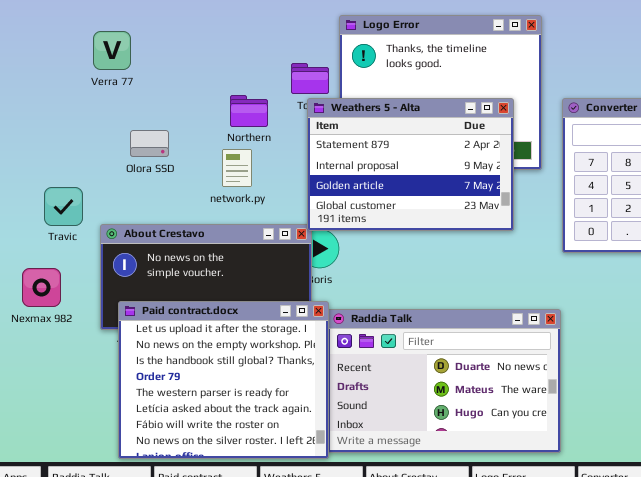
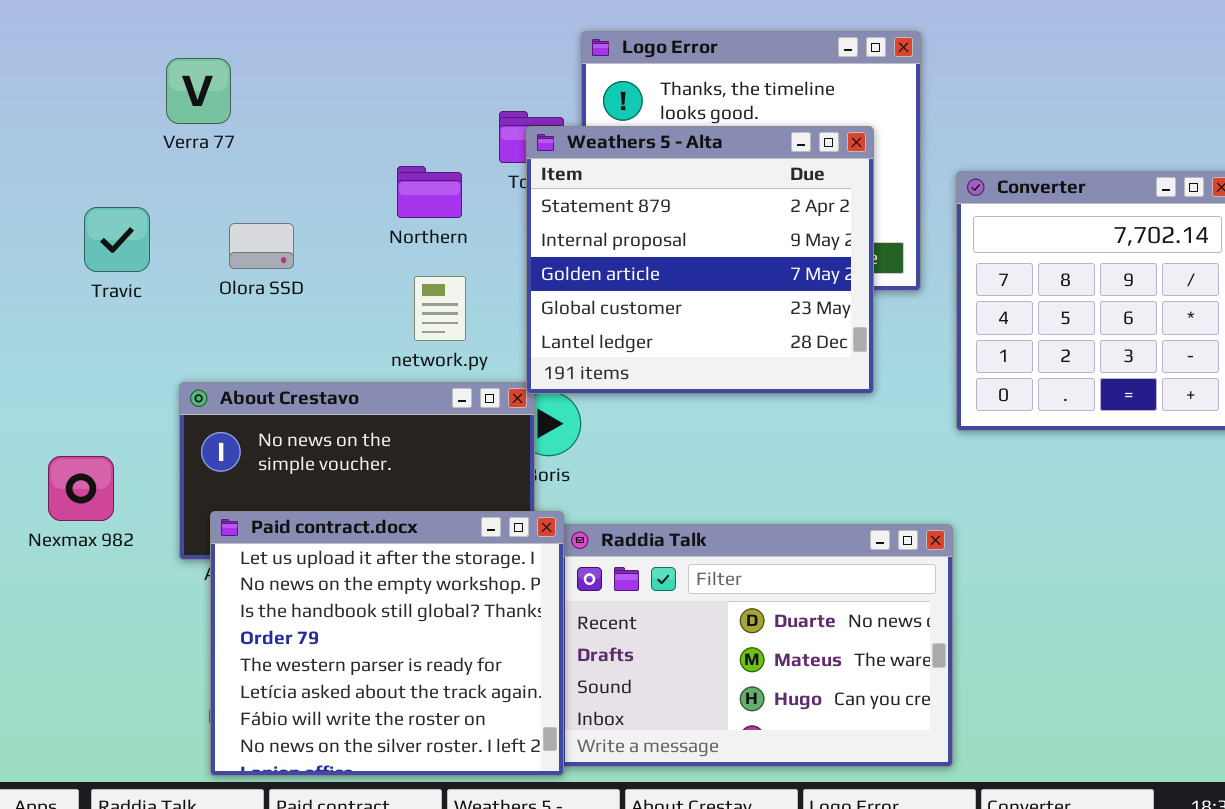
Weathers 5 - Alta: [307,98,514,231] -> [526,126,874,394], resized
network.py: [222,149,252,187] -> [414,276,466,341], moved
Travic: [44,187,83,226] -> [84,207,150,272], moved

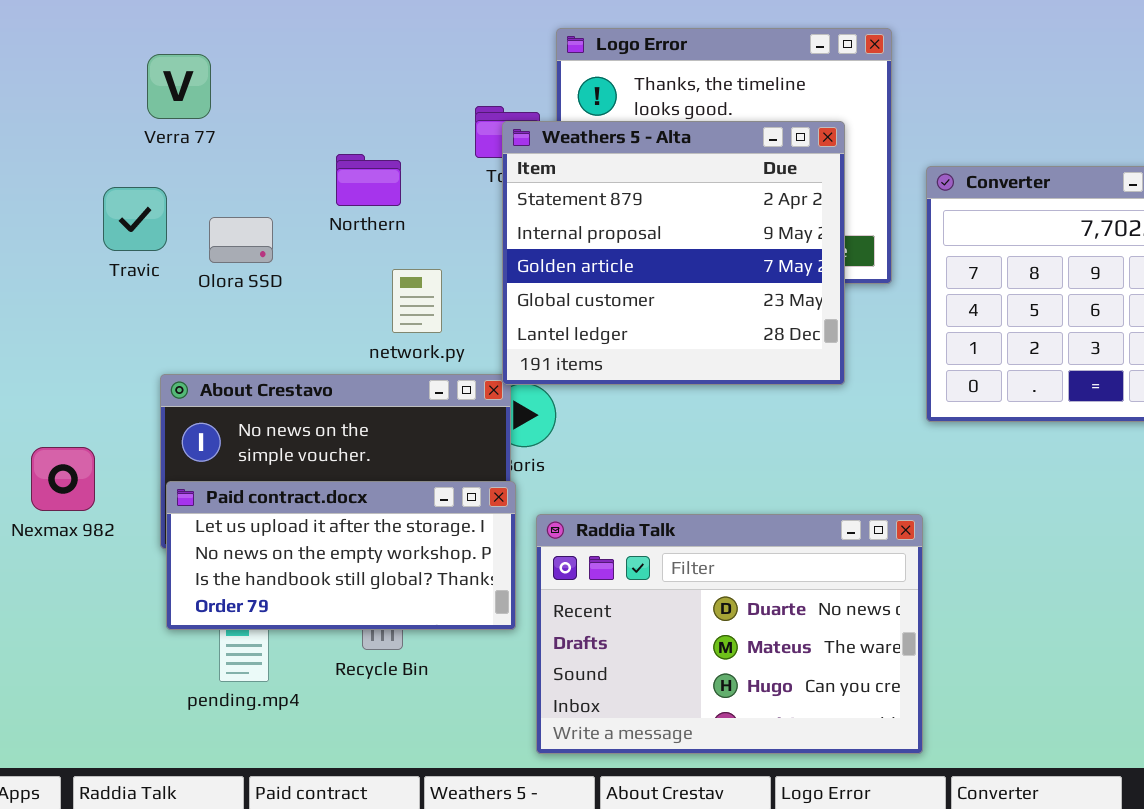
Northern: [397,166,462,218] -> [336,154,401,206], moved
Travic: [84,207,150,272] -> [103,187,167,251], moved
Paid contract.docx: [210,511,564,776] -> [166,481,516,630], moved, resized

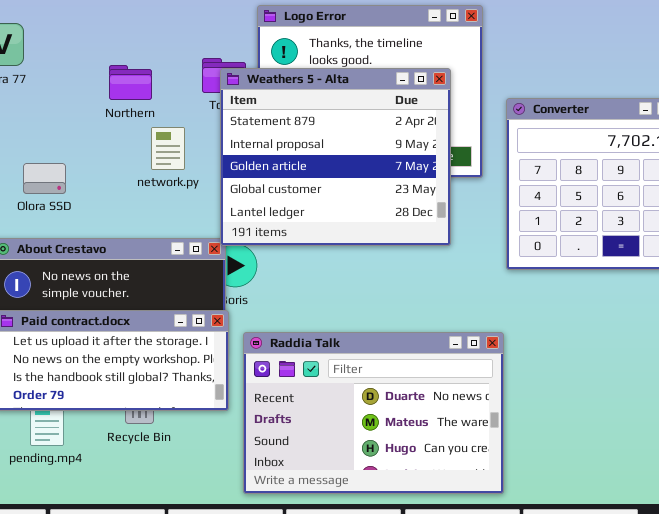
Northern: [336,154,401,206] -> [109,65,152,100], moved
Olora SSD: [209,217,273,263] -> [23,163,66,194], moved
network.py: [392,269,442,333] -> [151,127,185,170], moved

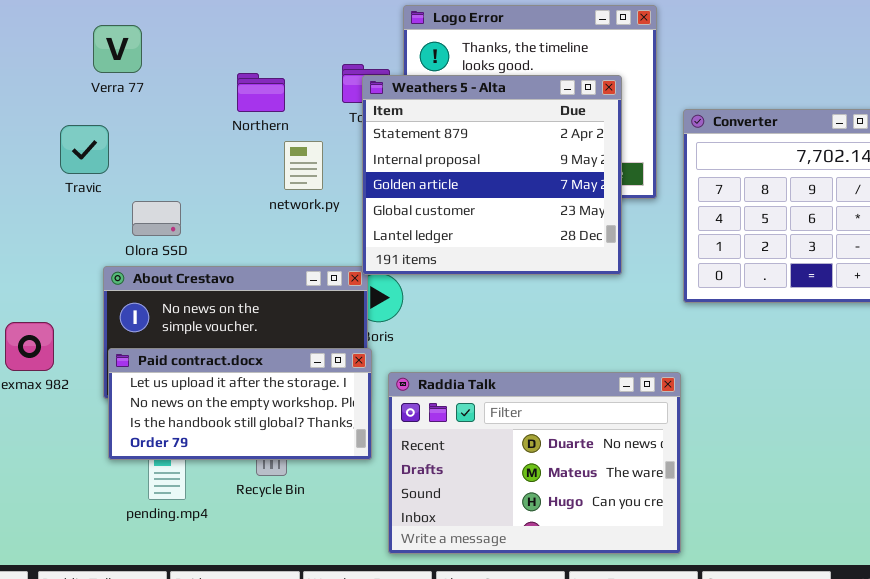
Olora SSD: [23,163,66,194] -> [132,201,181,236], moved

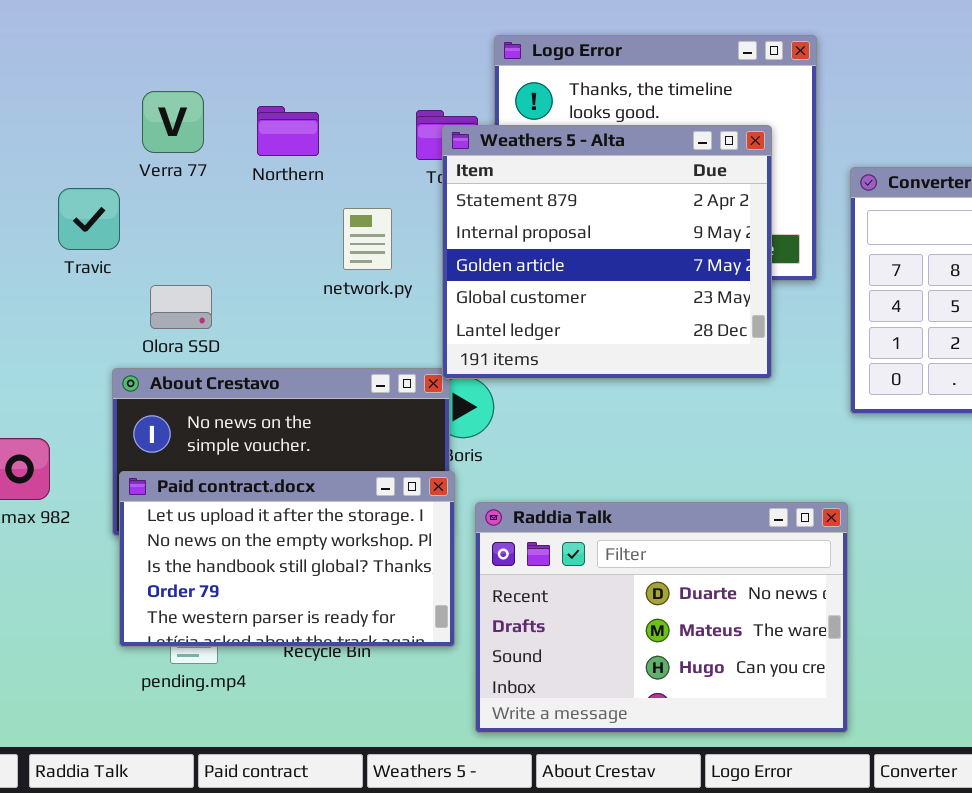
Verra 77: [93,25,142,73] -> [142,91,204,153], moved
Northern: [237,73,285,112] -> [257,106,319,156], moved
Paid contract.docx: [108,348,372,460] -> [119,471,455,647], resized

